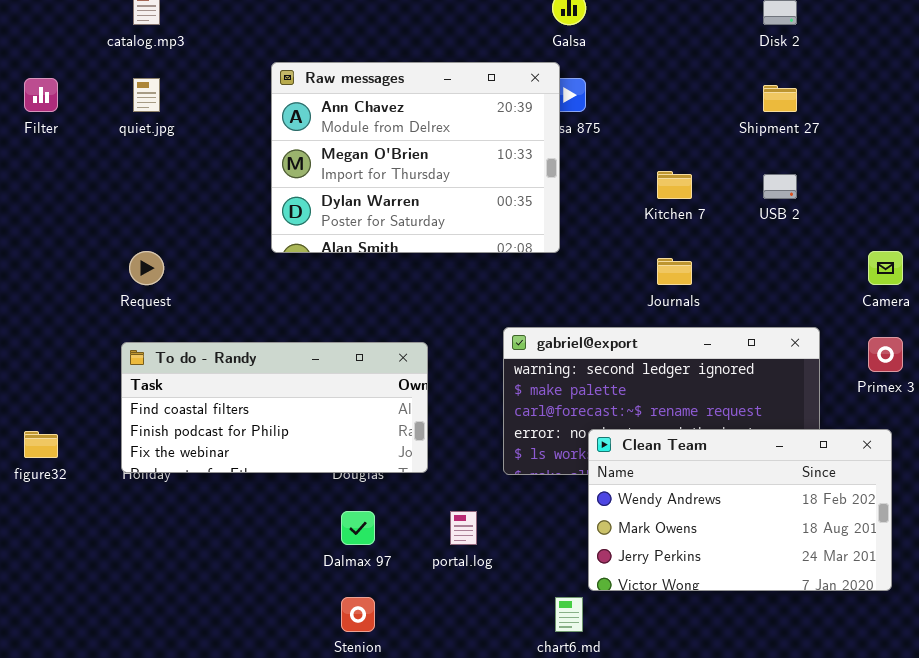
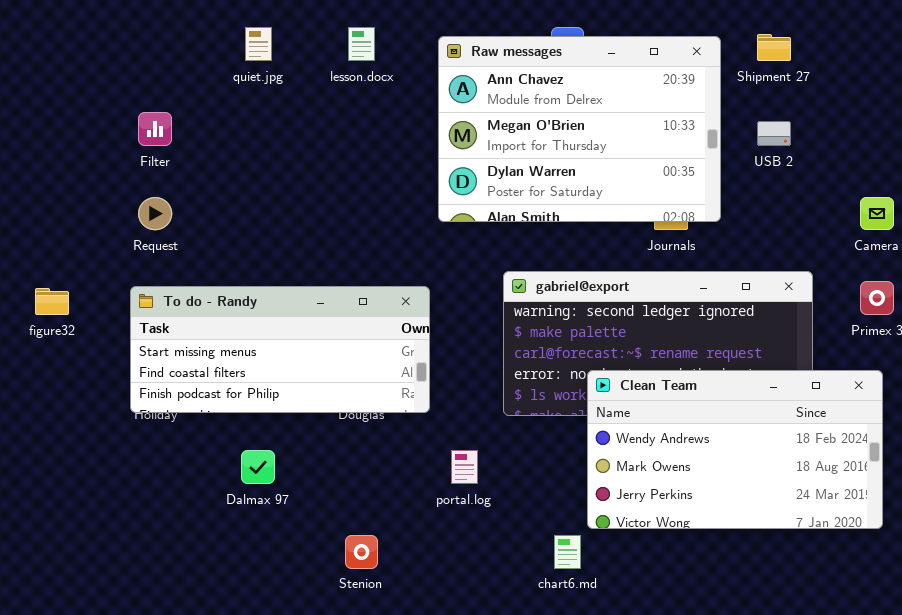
Raw messages: [271,62,560,253] -> [438,36,721,222], moved
Filter: [24,78,58,112] -> [138,112,172,146], moved
quiet.jpg: [133,78,160,112] -> [245,27,272,61], moved
To do - Randy: [121,342,428,473] -> [130,286,430,413], scrolled up 1 row
figure32: [24,431,58,458] -> [35,288,69,315], moved
Dalmax 97: [341,511,375,545] -> [241,450,275,484], moved

